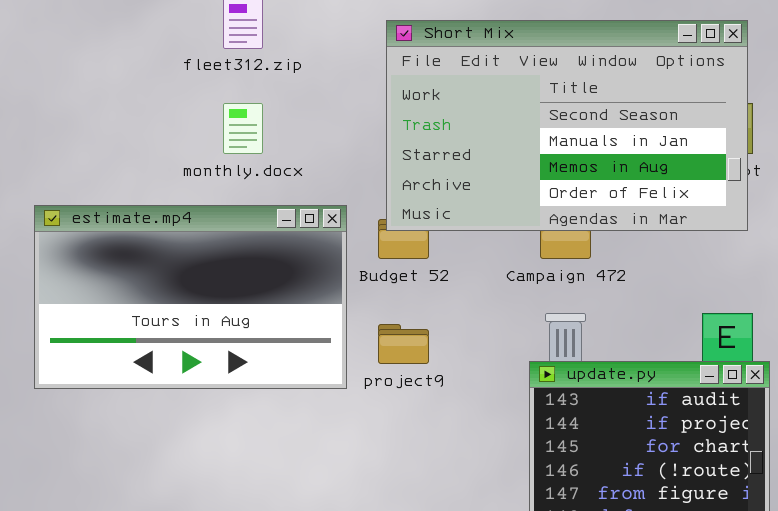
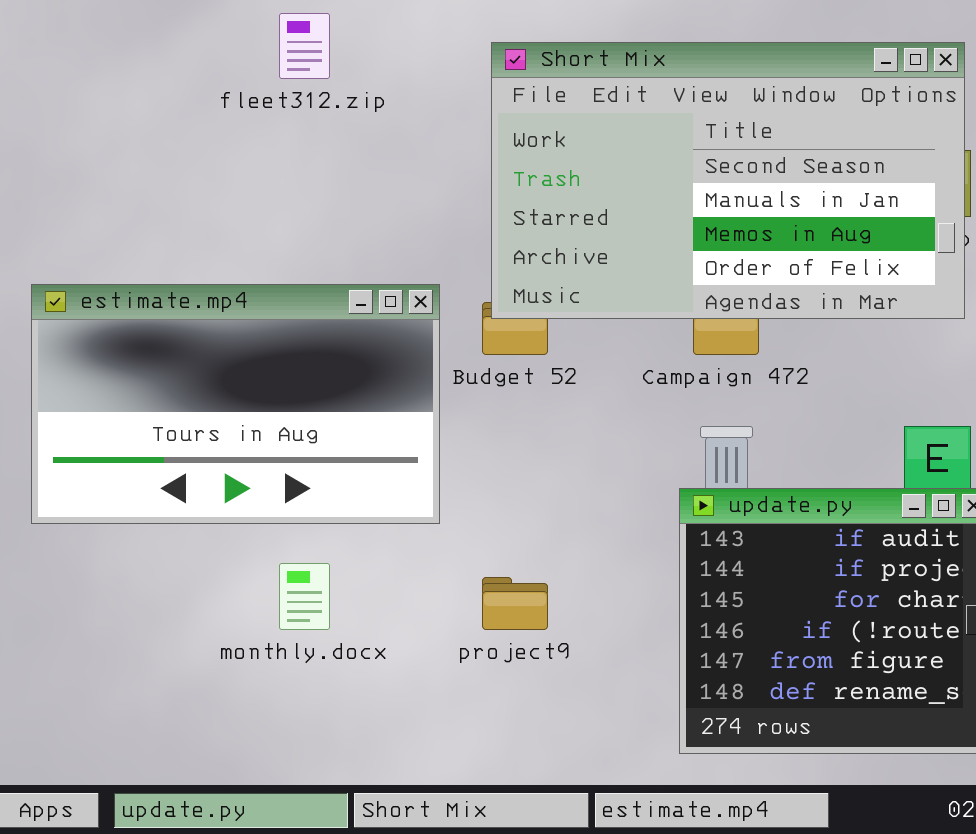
monthly.docx: [223,103,263,154] -> [279,563,330,630], moved
project9: [378,324,429,364] -> [482,577,548,630], moved

